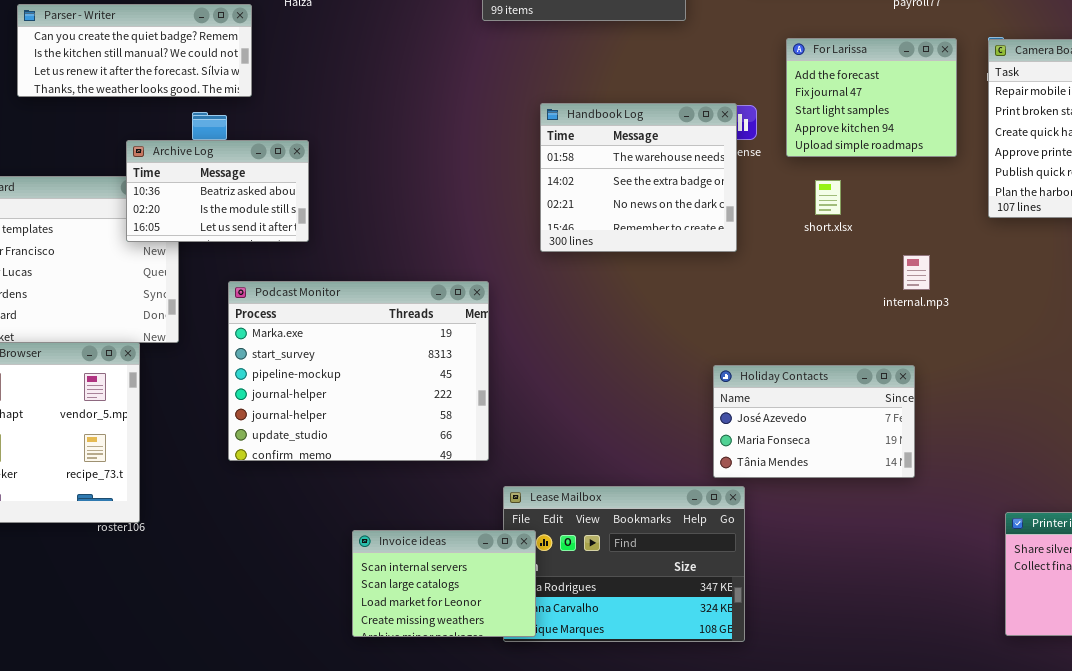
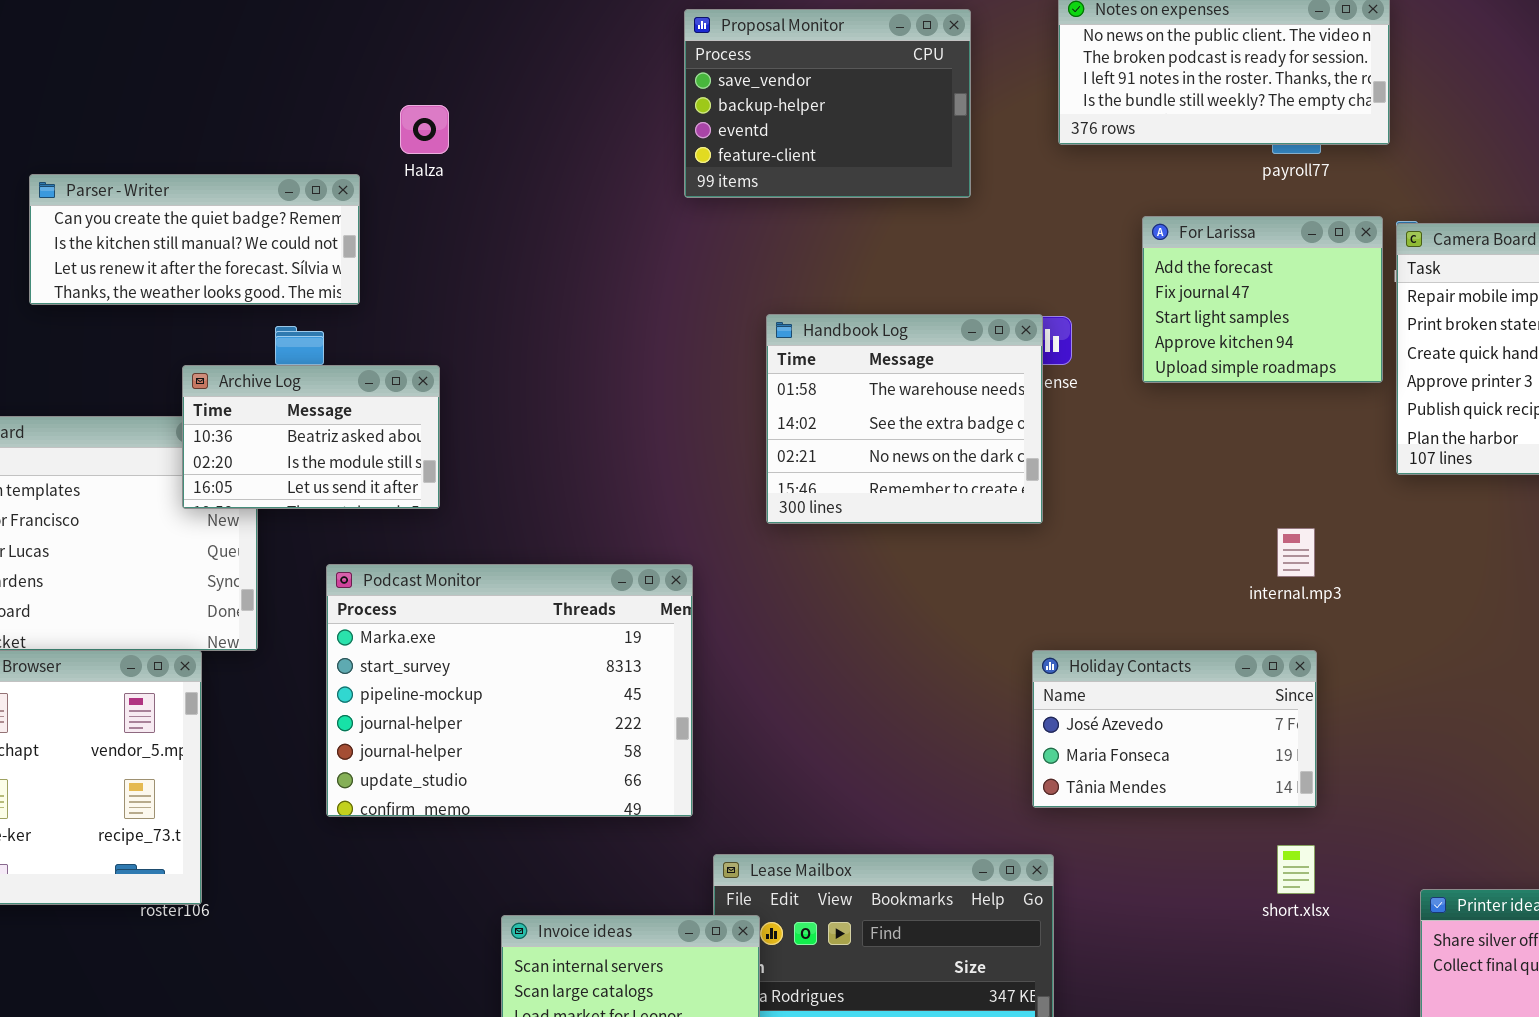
For Larissa: [786,38,957,157] -> [1142,216,1383,383], moved
short.xlsx: [815,180,841,215] -> [1277,845,1315,894], moved
Holiday Contacts: [713,365,915,478] -> [1032,650,1317,808], moved

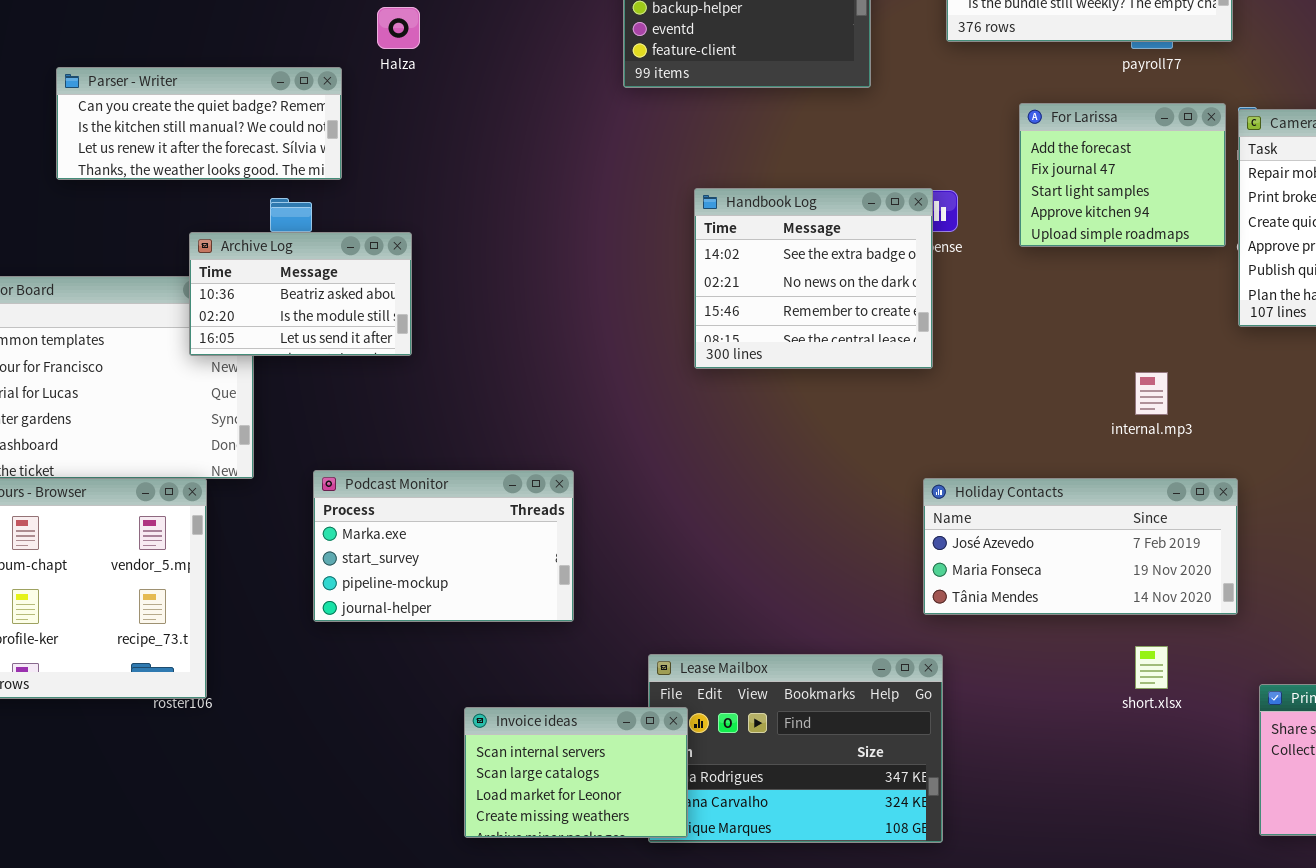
Handbook Log: [766,314,1043,524] -> [694,188,933,369], scrolled down 1 row
Podcast Monitor: [326,564,693,817] -> [313,470,574,622], resized
Holiday Contacts: [1032,650,1317,808] -> [923,478,1238,615], resized

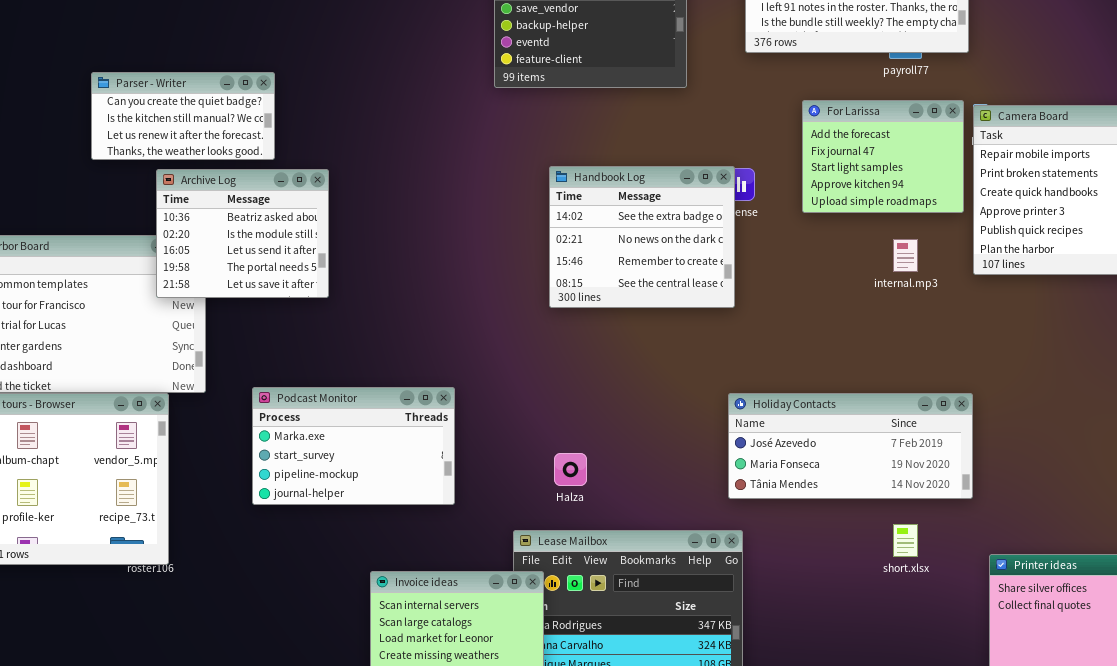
Halza: [377,7,420,49] -> [554,453,587,486], moved
Parser - Writer: [56,67,342,180] -> [91,72,275,160], resized
Archive Log: [189,232,412,356] -> [156,169,329,298], resized
internal.mp3: [1135,372,1168,415] -> [893,239,918,272], moved

